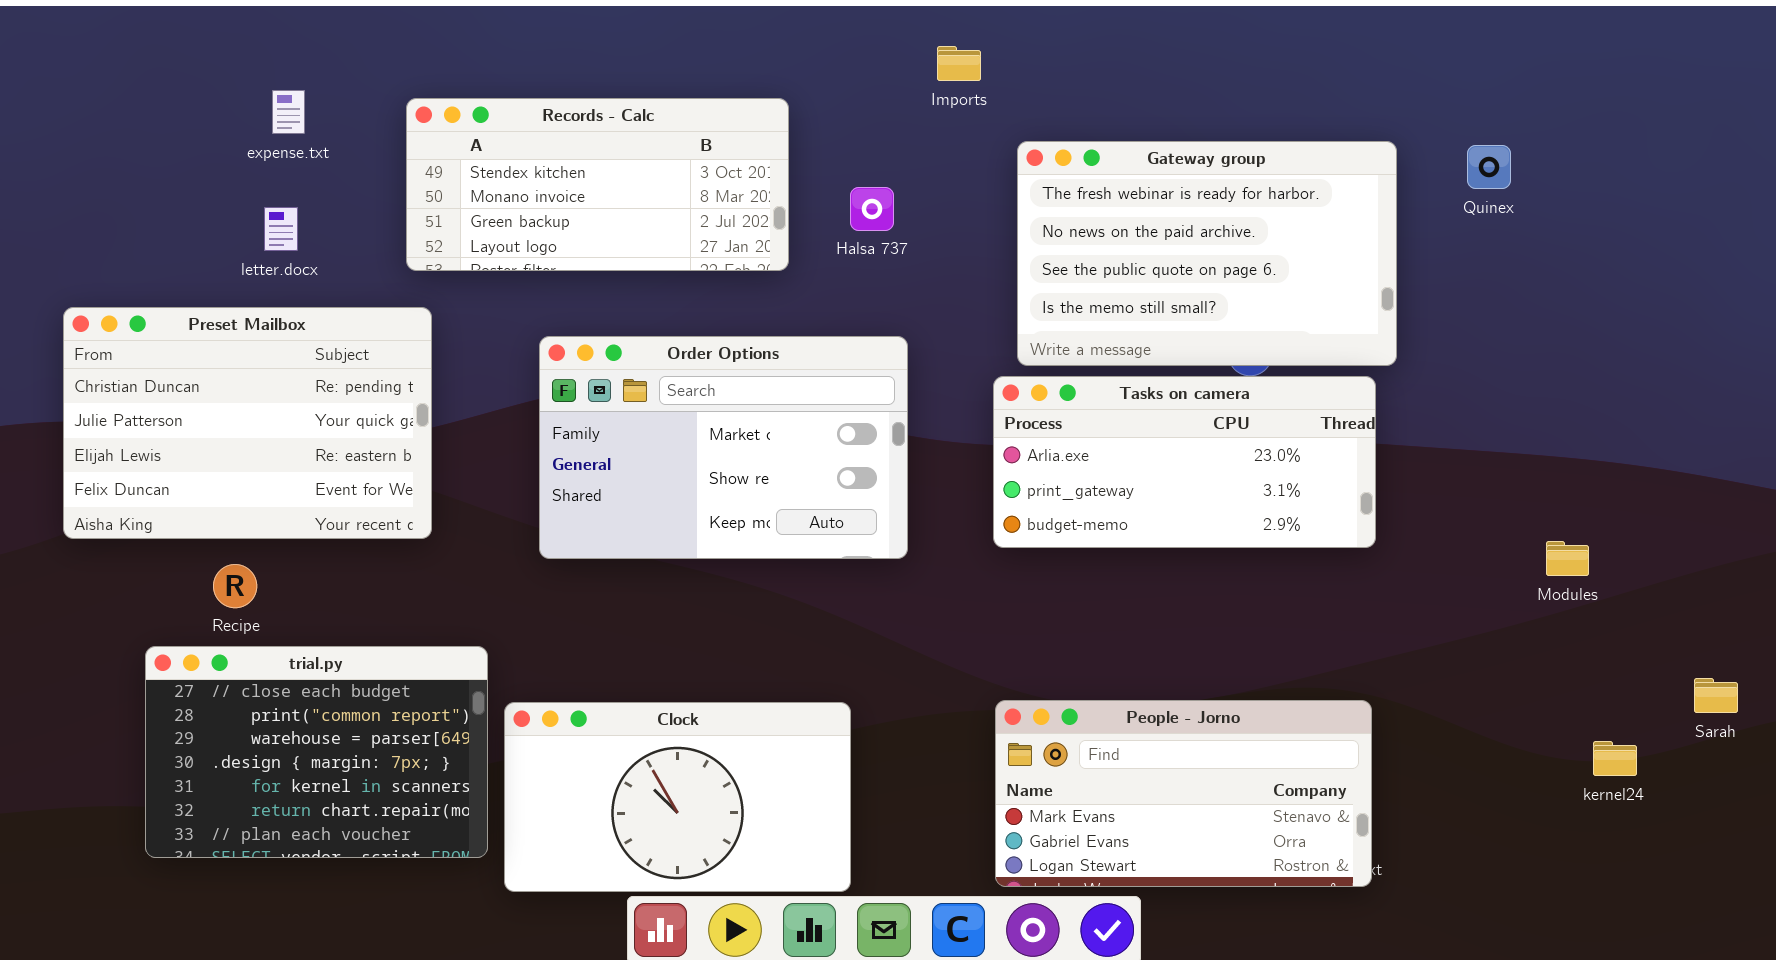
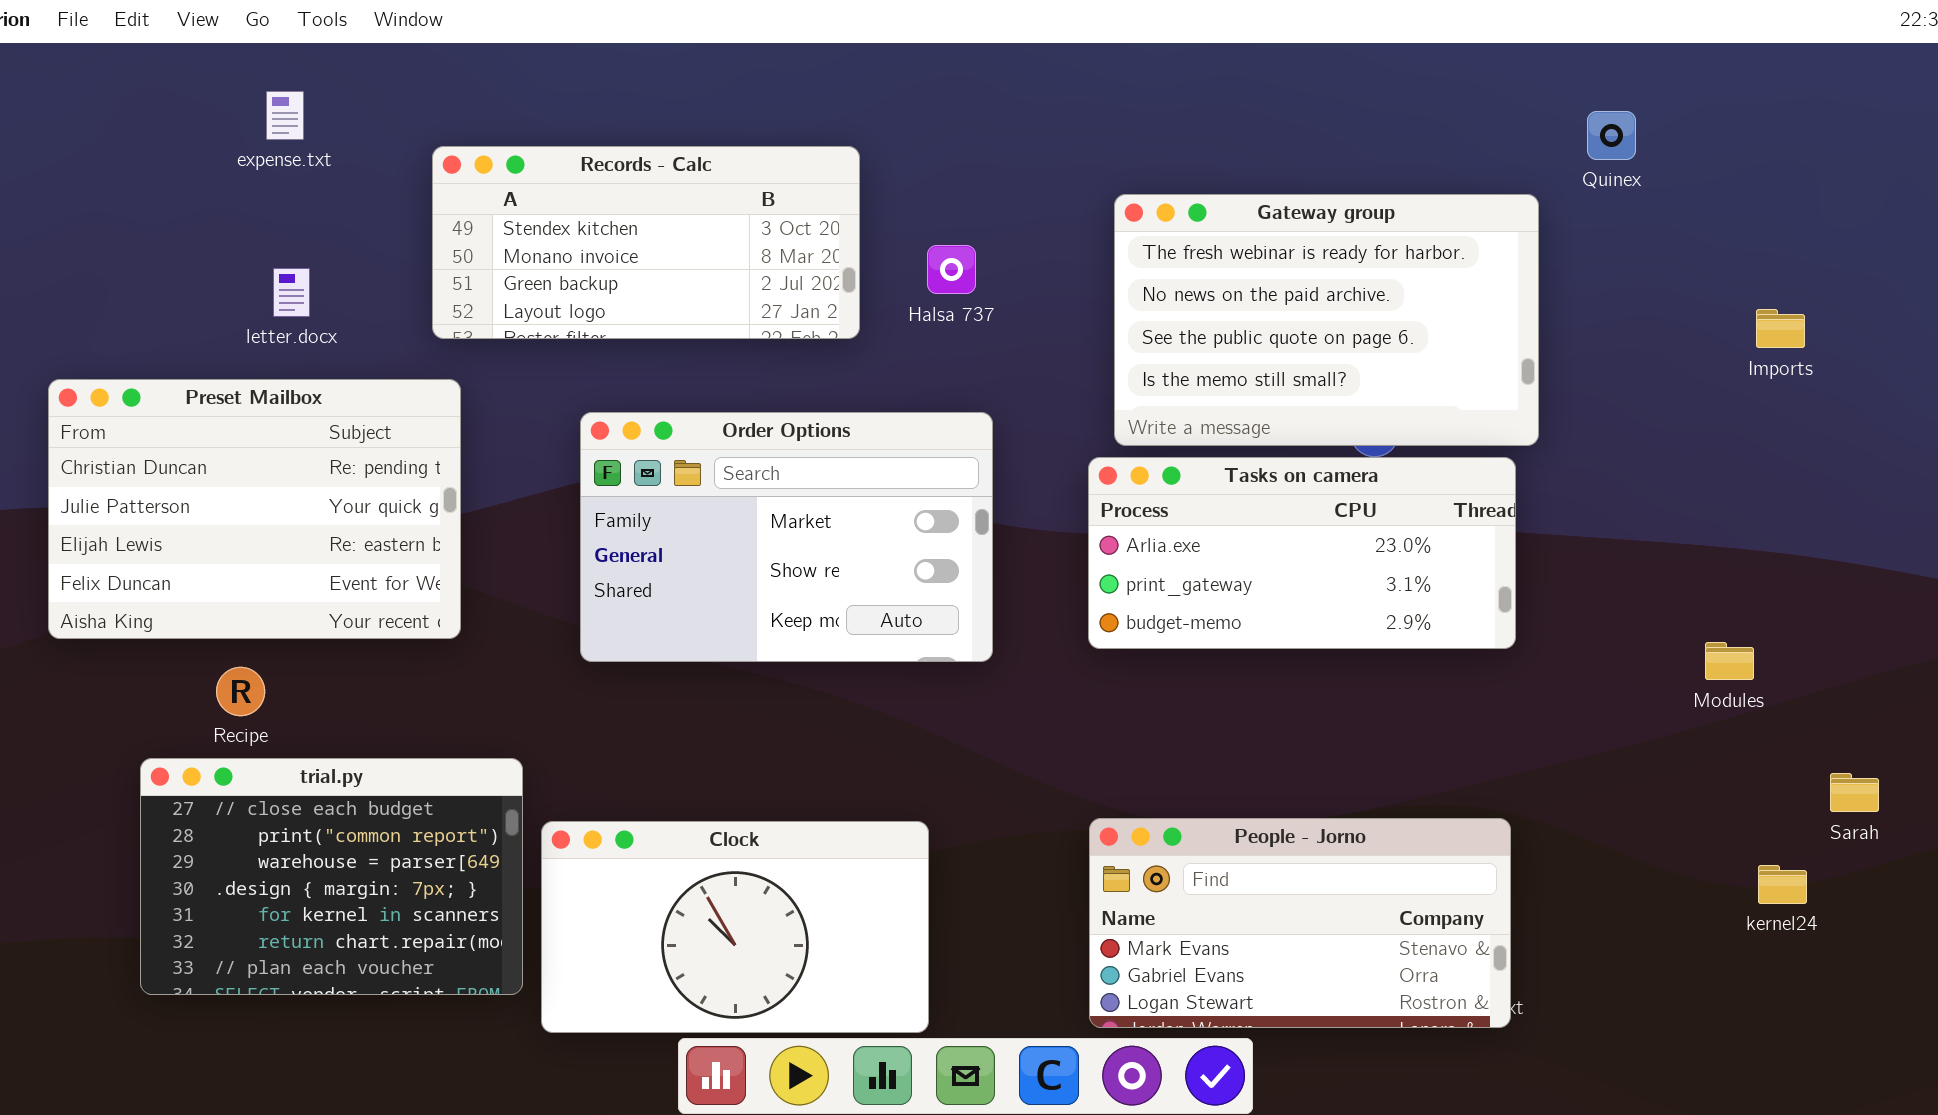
Imports: [937,46,981,81] -> [1756,309,1805,348], moved
expense.txt: [272,90,305,134] -> [266,91,304,140], moved
Quinex: [1467,145,1511,189] -> [1587,111,1636,160], moved
Sarah: [1694,678,1738,713] -> [1830,773,1879,812], moved

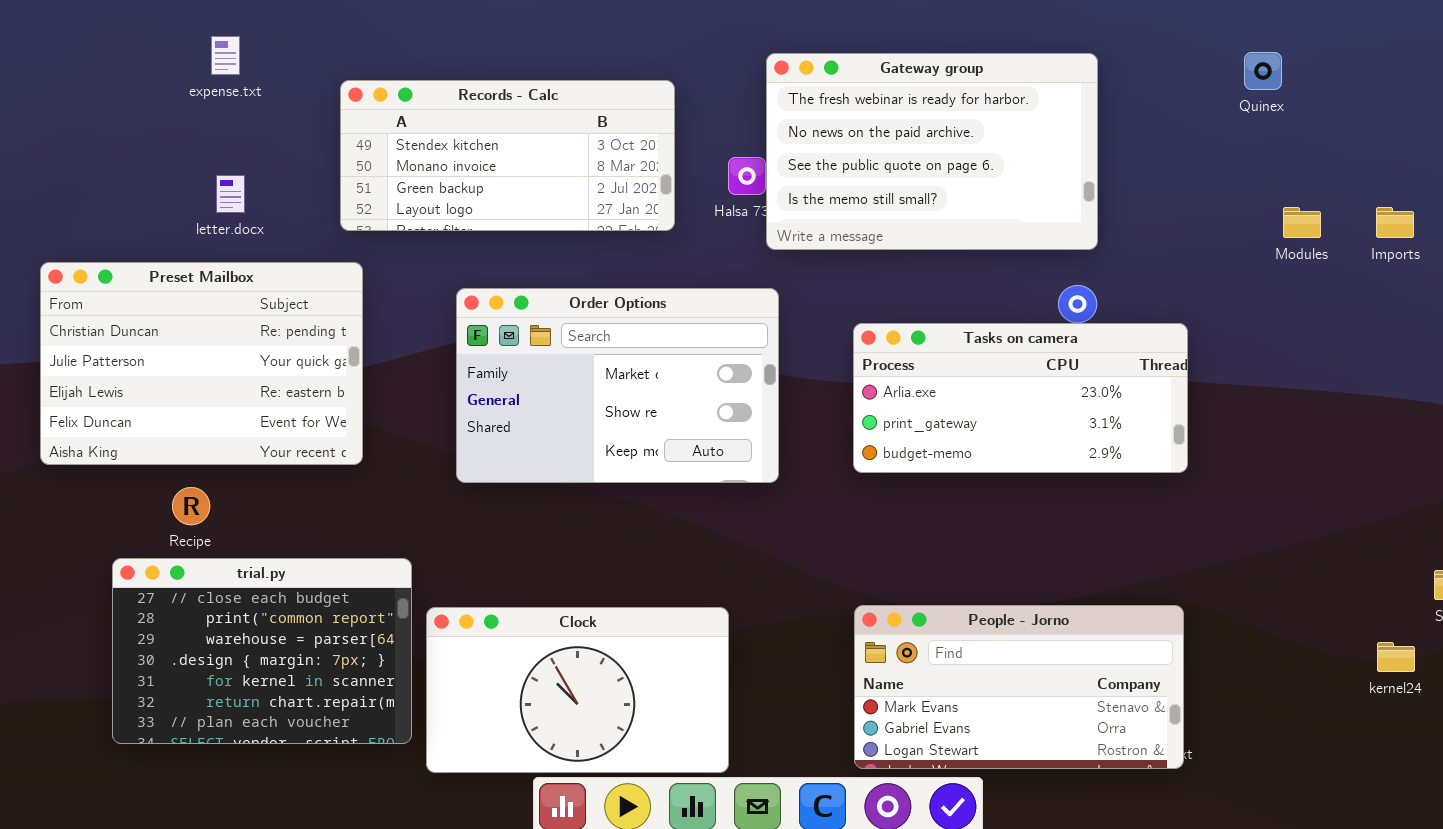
Gateway group: [1114,194,1539,446] -> [766,53,1098,250], moved
Modules: [1705,642,1754,680] -> [1283,207,1321,238], moved

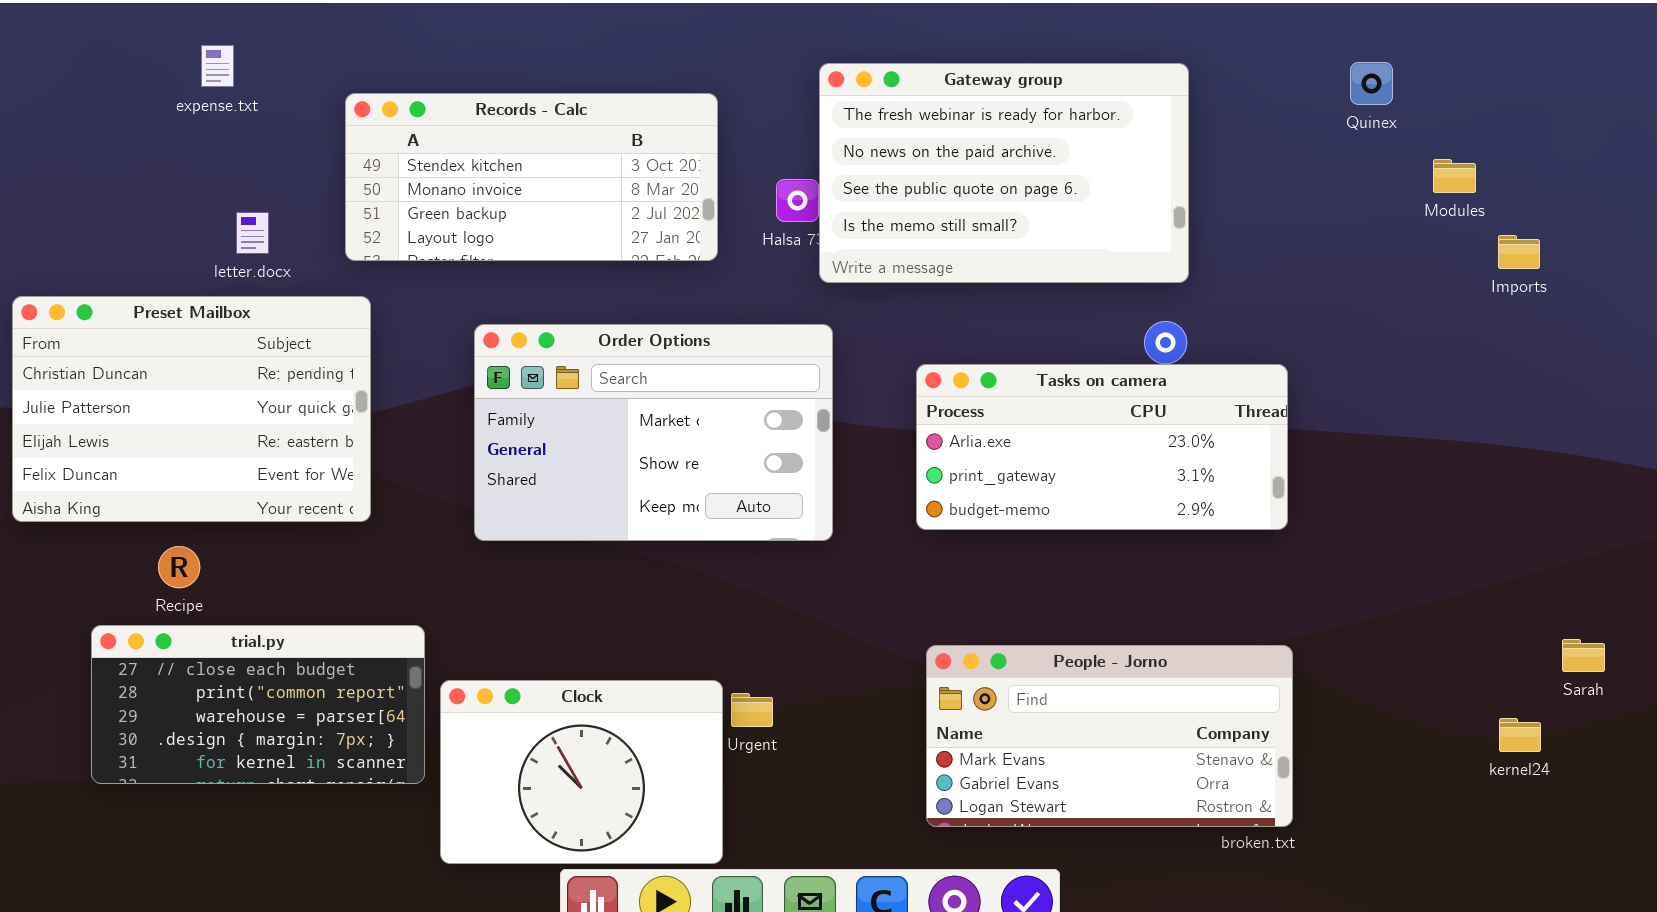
letter.docx: [216,175,245,213] -> [236,212,269,254], moved
Modules: [1283,207,1321,238] -> [1433,159,1476,193], moved
trial.py: [112,558,412,744] -> [91,625,425,784], resized
People - Jorno: [854,605,1184,769] -> [926,645,1293,827], moved
Clock: [426,607,729,773] -> [440,680,723,864], resized

